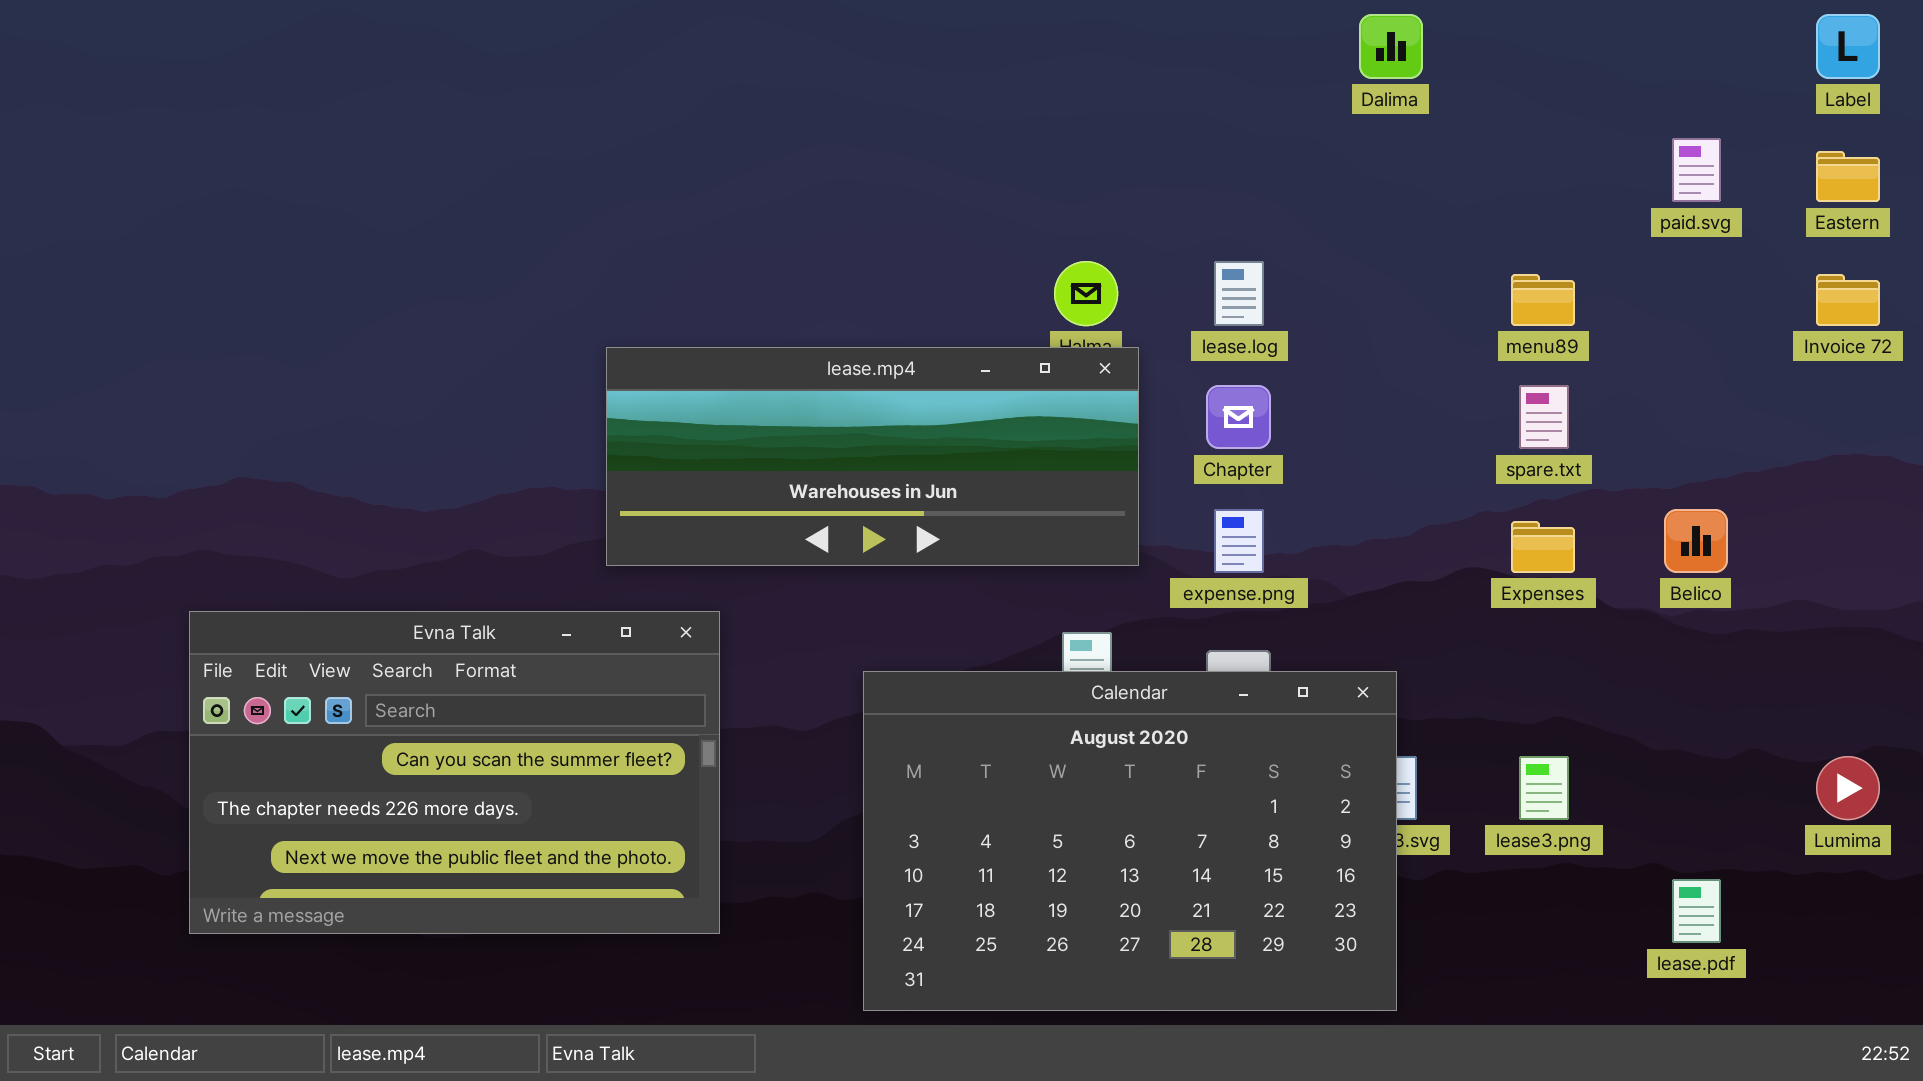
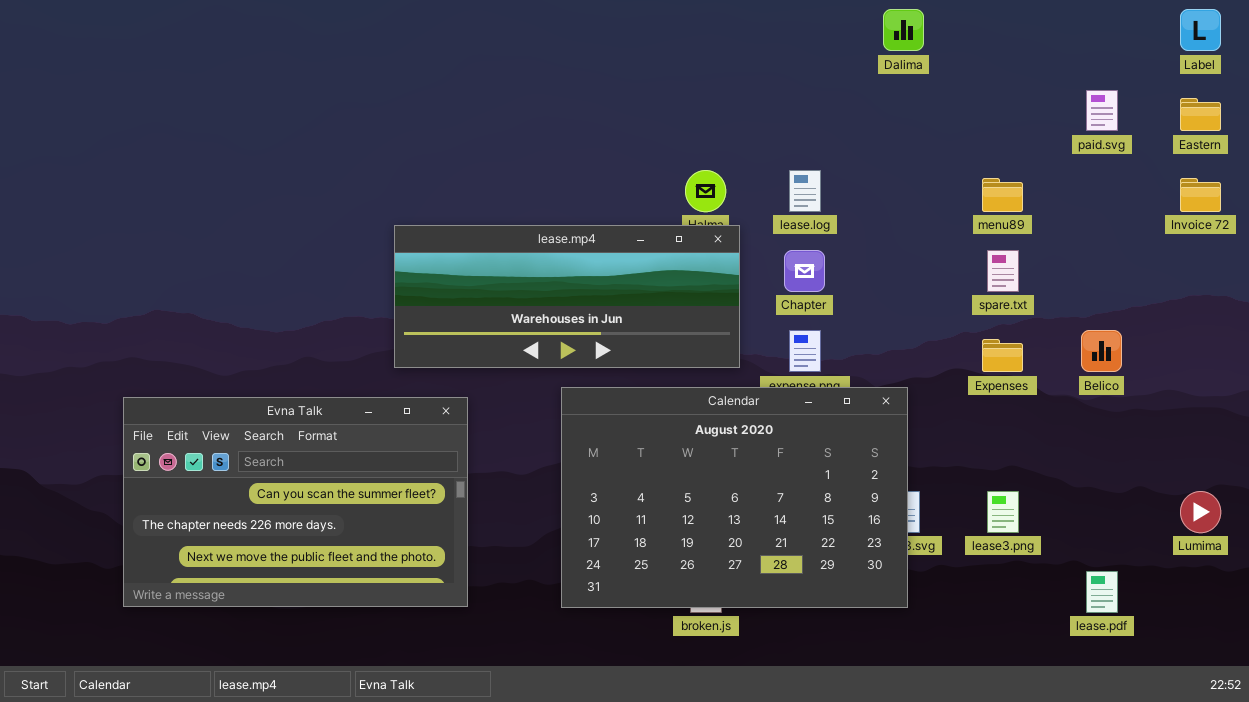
Calendar: [863,671,1397,1011] -> [561,387,908,608], moved

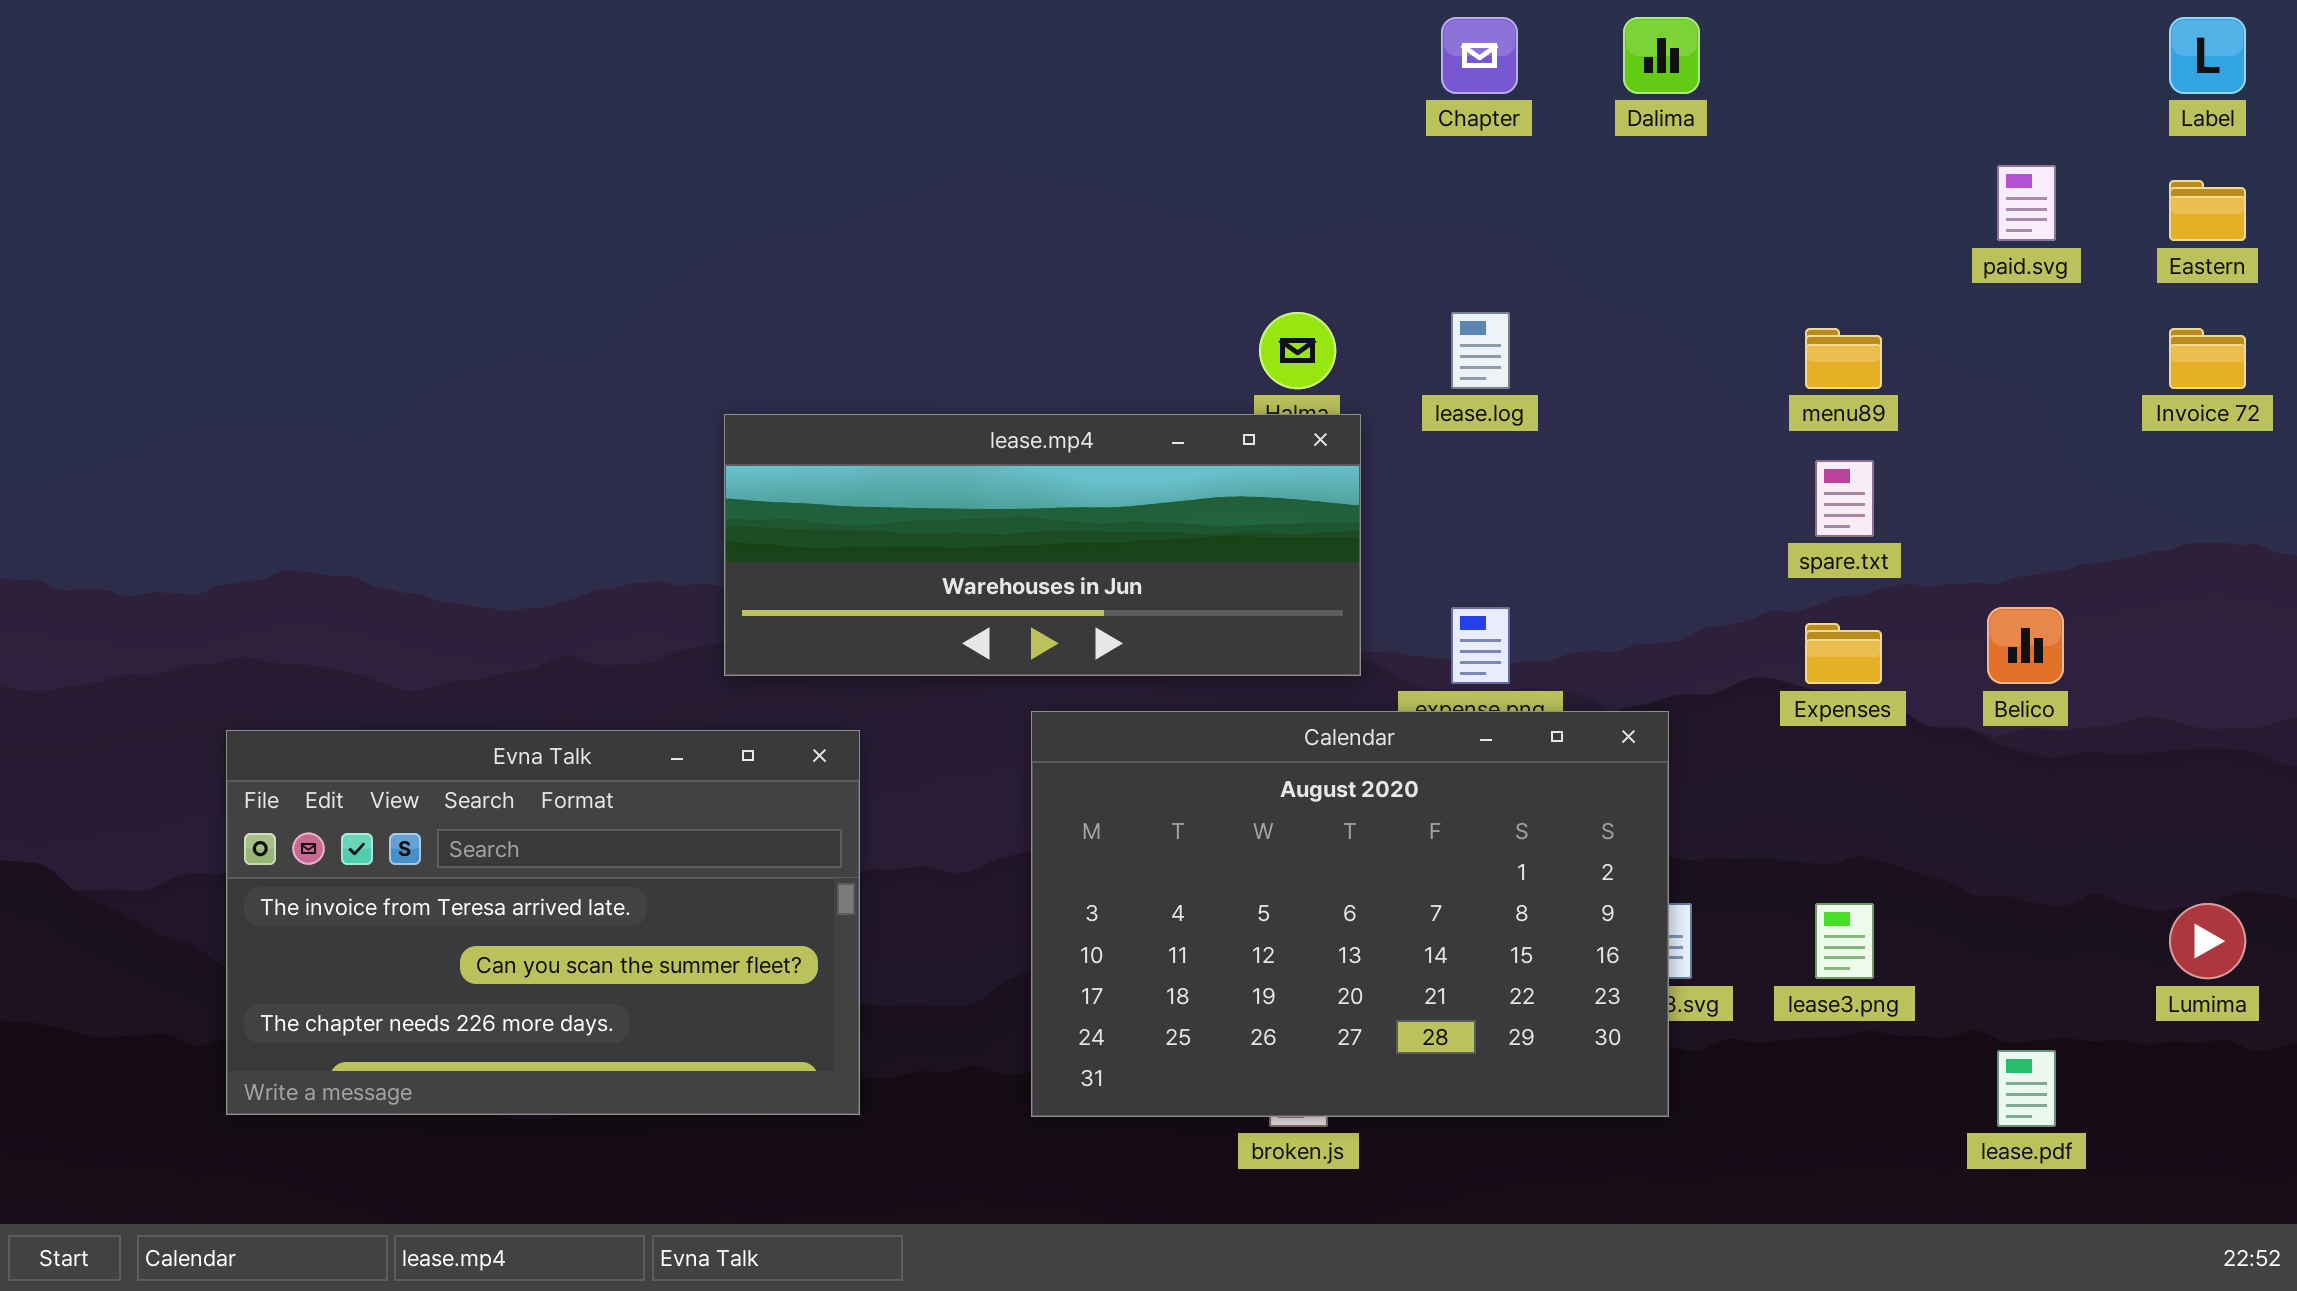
Chapter: [784,250,825,292] -> [1441,17,1518,94], moved
Evna Talk: [123,397,468,607] -> [226,730,860,1115], scrolled up 1 row

